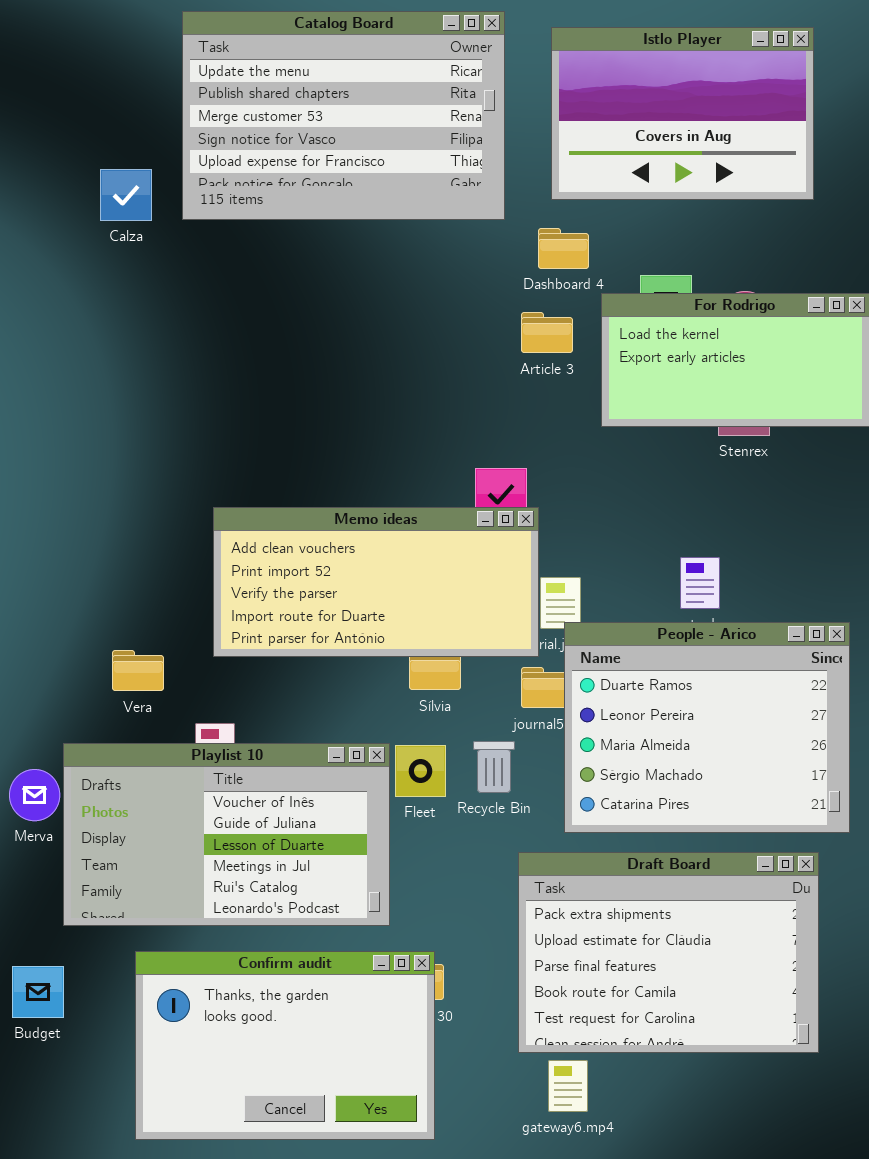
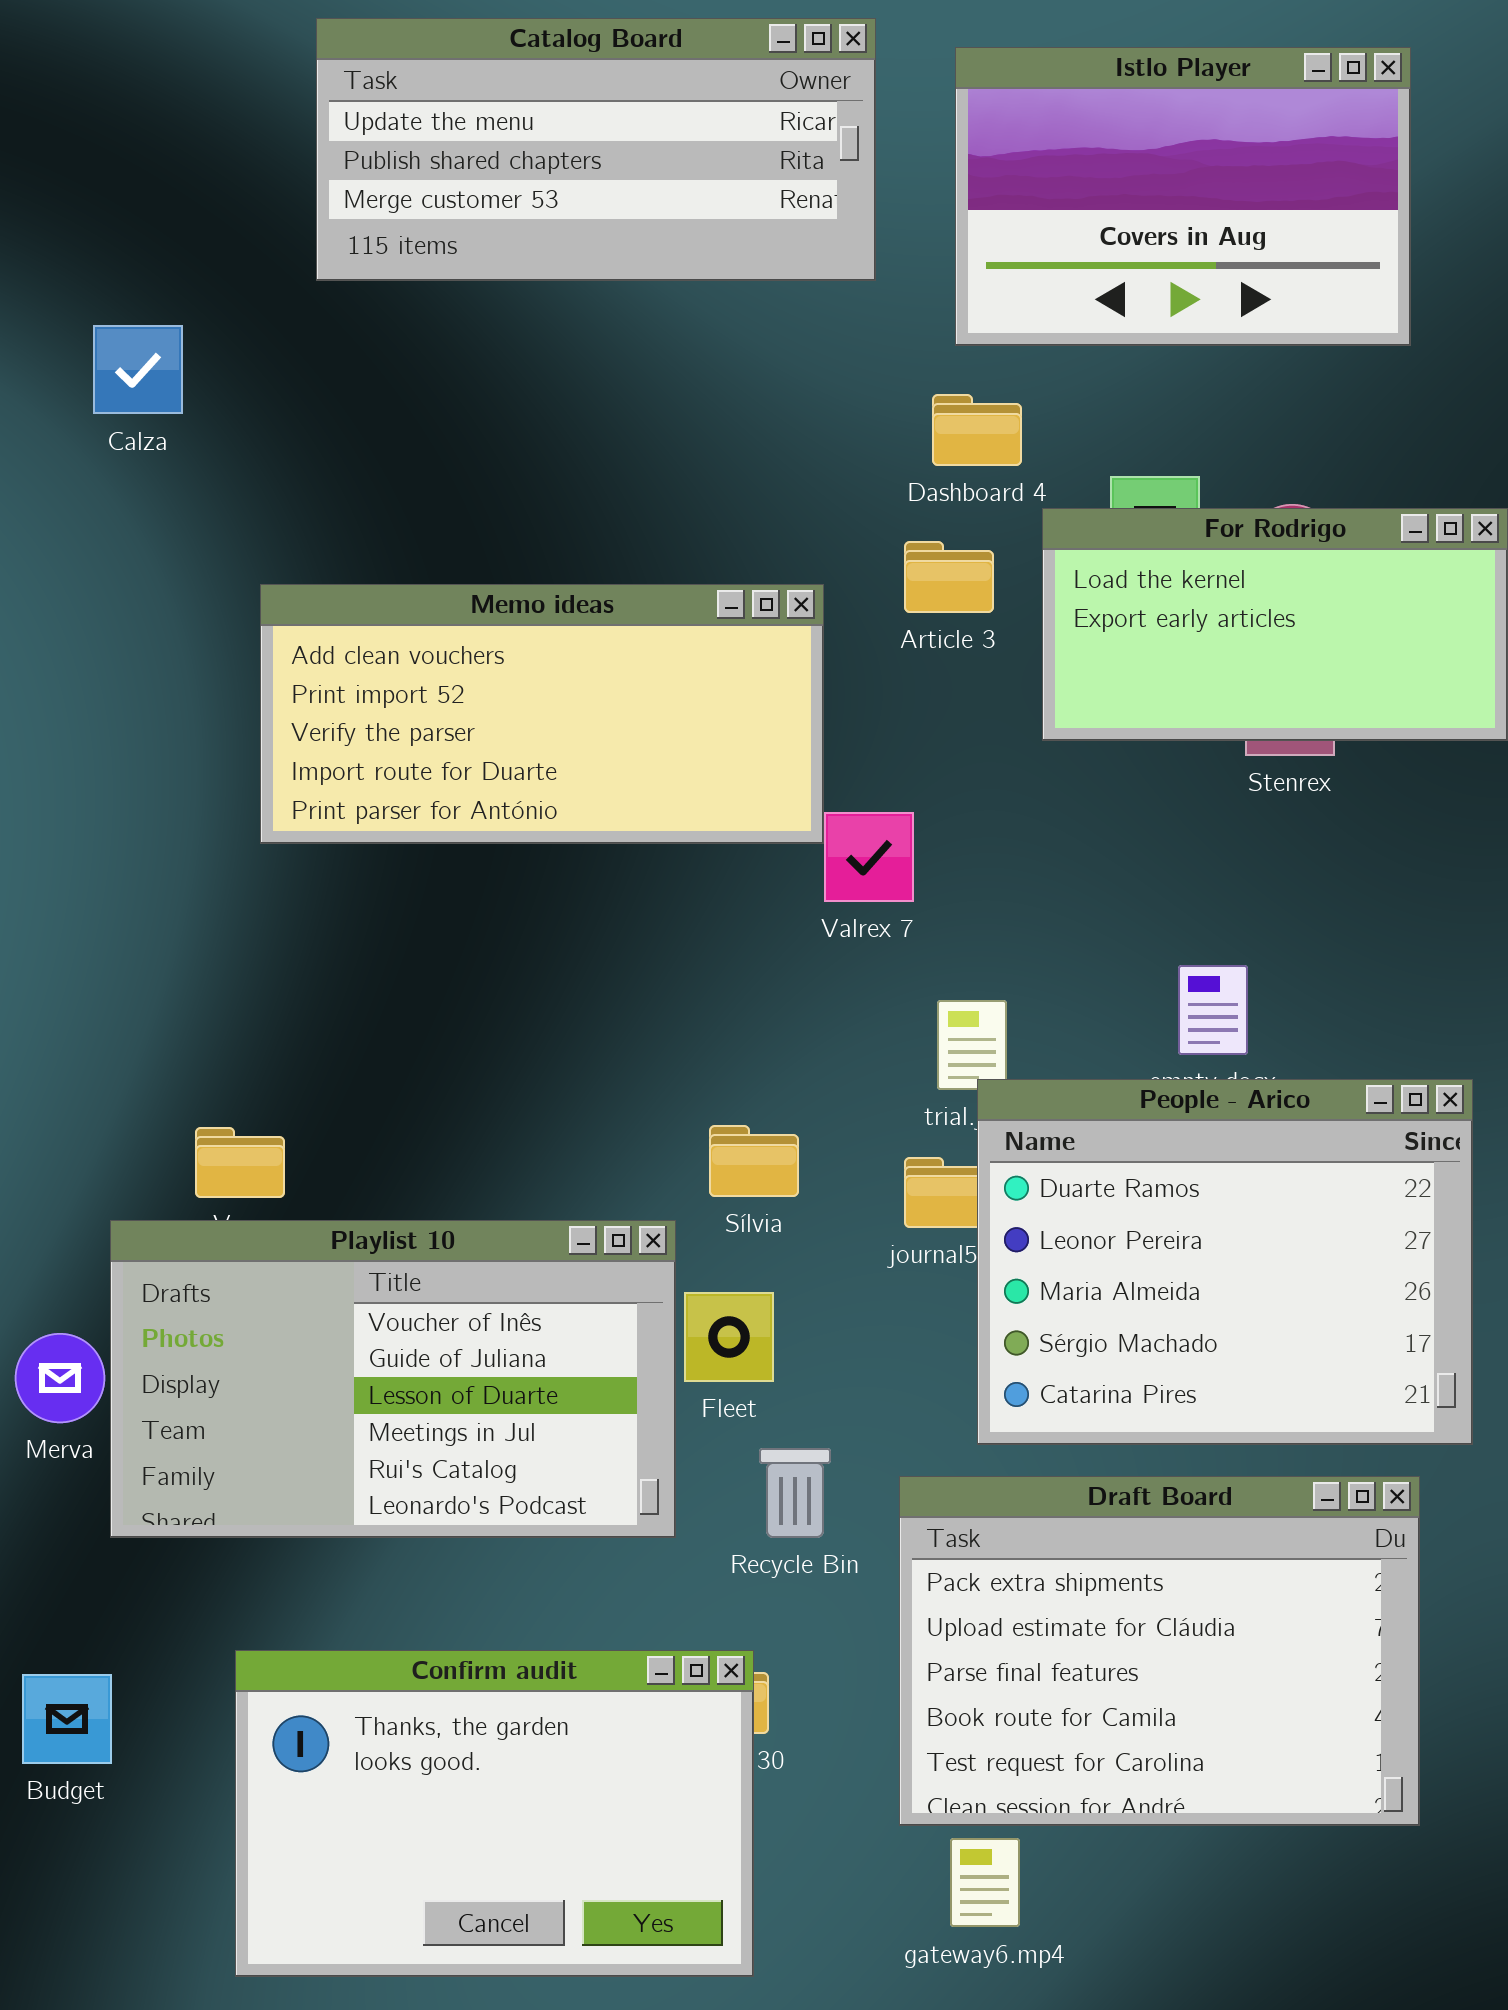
Catalog Board: [182,11,505,220] -> [316,18,876,281], resized
Calza: [100,169,152,221] -> [93,325,183,414], moved
Memo ideas: [213,507,539,657] -> [260,584,824,844], moved
Recycle Bin: [473,741,515,793] -> [759,1448,831,1538], moved
Playlist 10: [63,743,390,926] -> [110,1220,676,1538], moved

